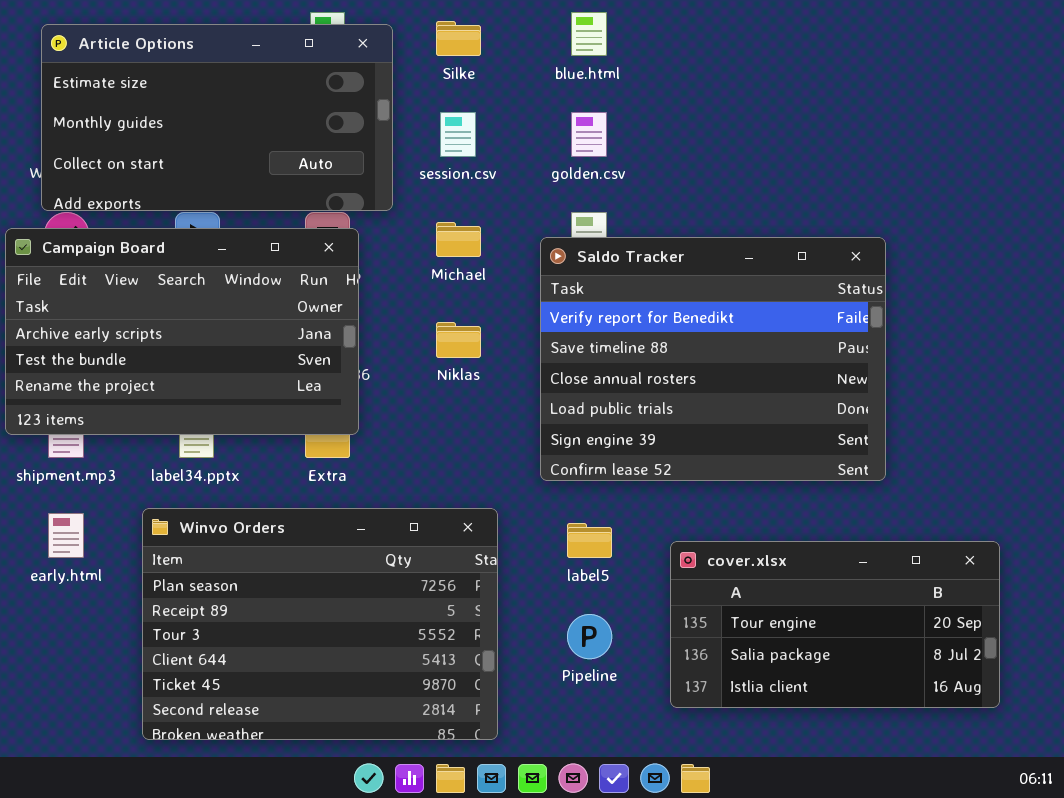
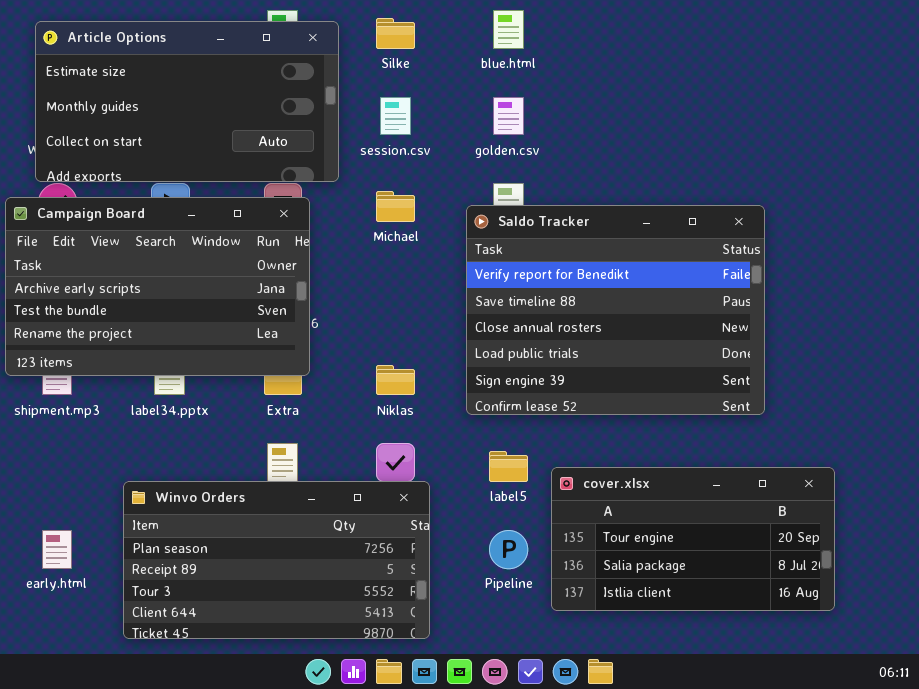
Niklas: [436,322,481,358] -> [376,365,415,395], moved
Winvo Orders: [142,508,498,740] -> [123,481,430,639], resized
early.html: [48,513,84,558] -> [42,530,72,569], moved
cover.xlsx: [670,541,1000,708] -> [551,467,835,611], moved

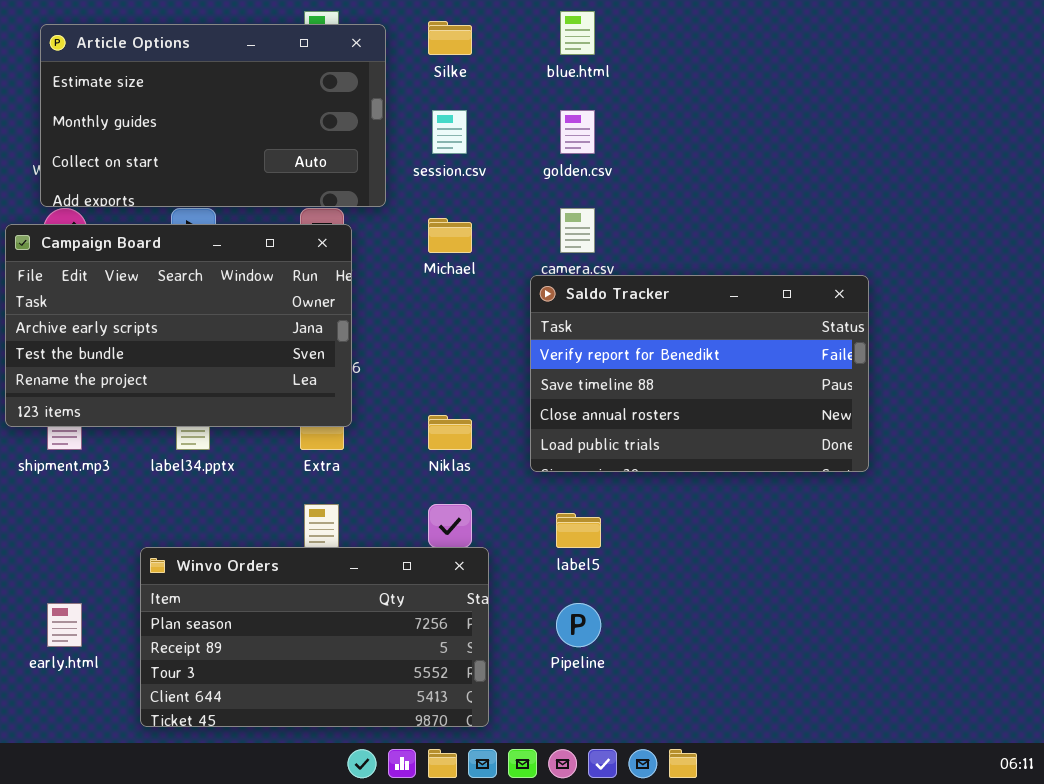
Saldo Tracker: [466,205,765,415] -> [530,275,869,472], resized
cover.xlsx: [551,467,835,611] -> none, closed

